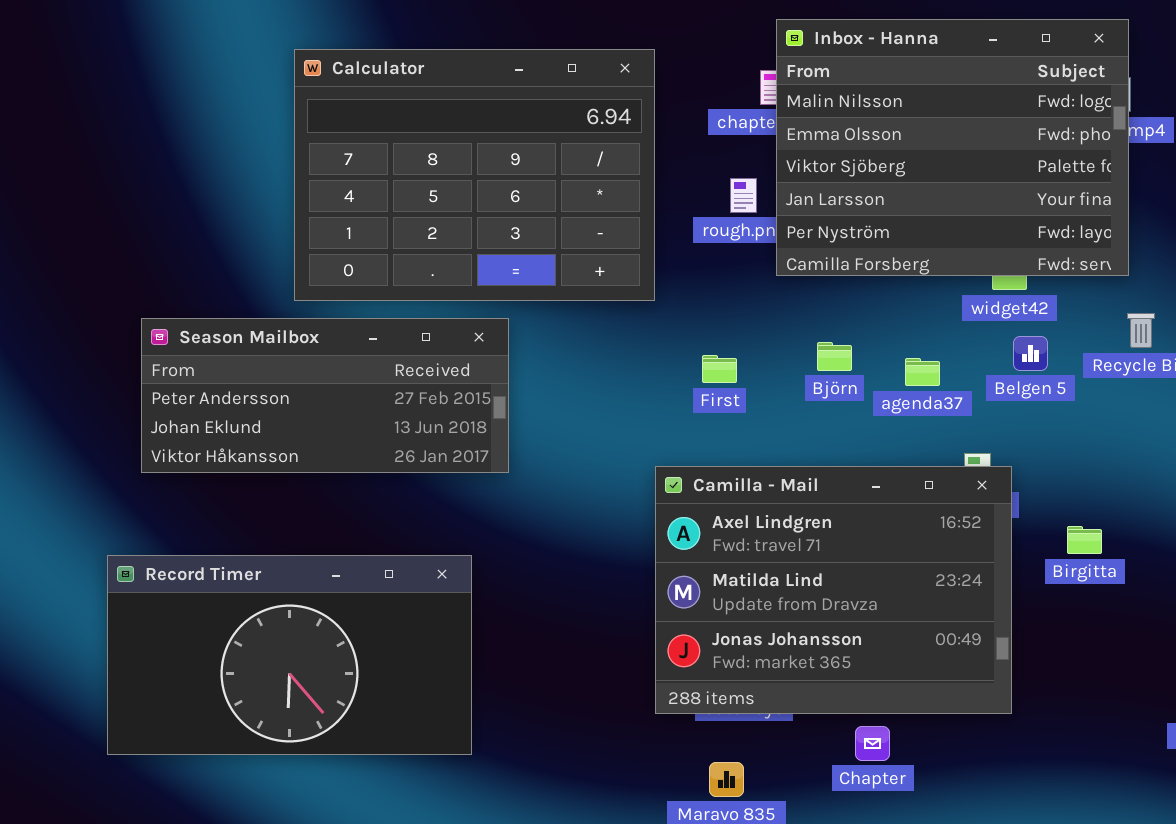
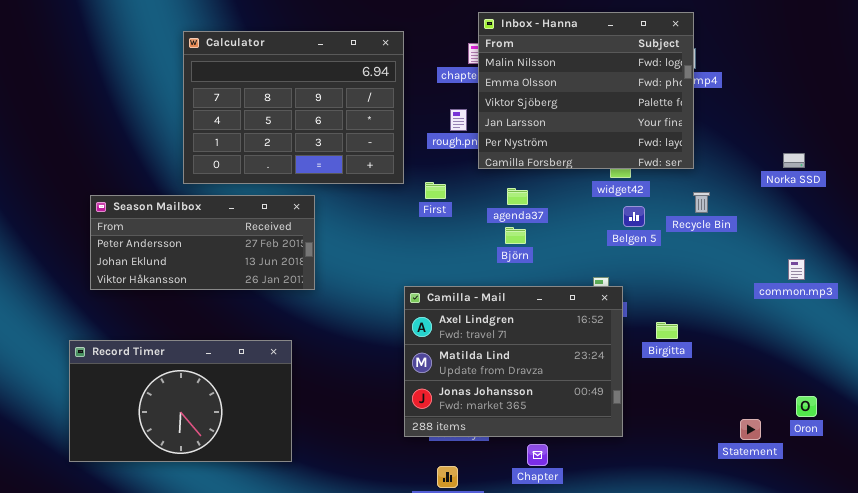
Björn: [817,342,852,371] -> [505,227,526,244], moved
First: [702,355,737,383] -> [425,182,446,199], moved
agenda37: [905,358,940,386] -> [507,188,528,205], moved

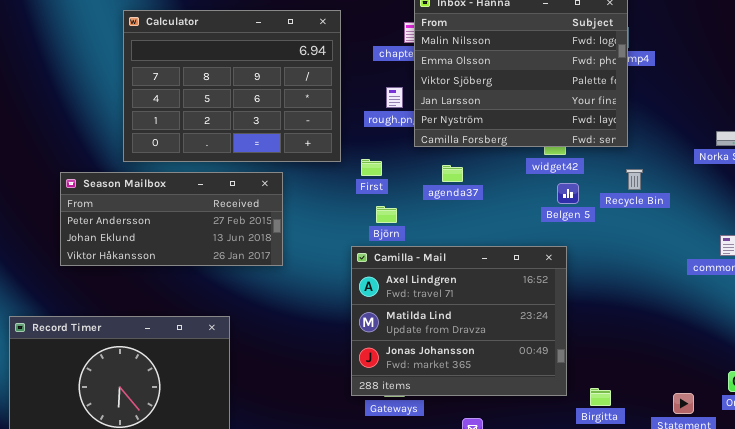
Season Mailbox: [90,195,315,290] -> [60,172,283,266], moved
Björn: [505,227,526,244] -> [376,206,397,223], moved
Camilla - Mail: [404,286,623,437] -> [351,246,567,396], moved
Birgitta: [656,322,678,339] -> [590,388,611,406], moved

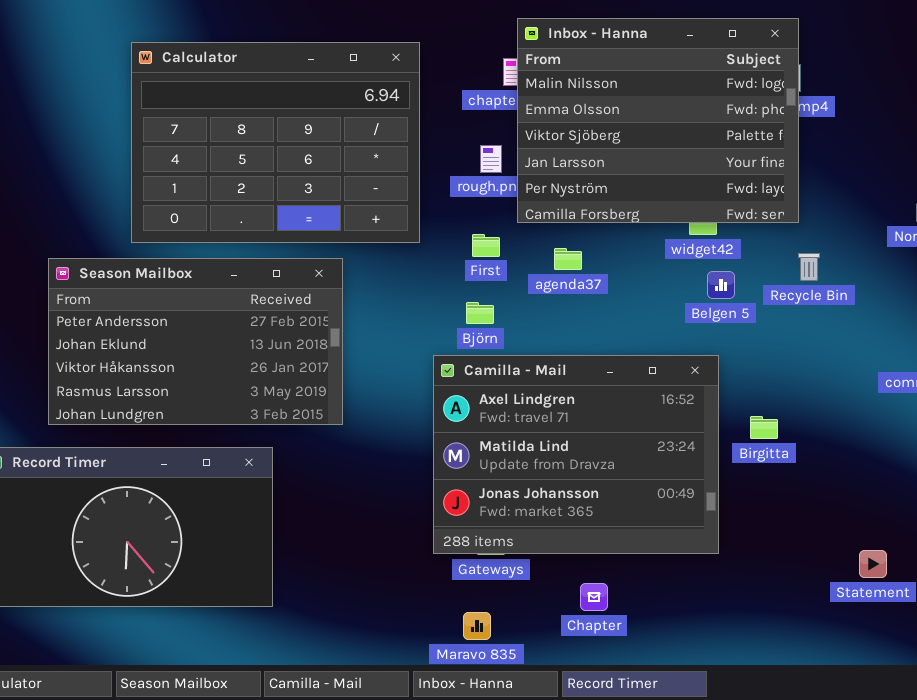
First: [361,159,382,176] -> [472,234,500,257], moved
Season Mailbox: [60,172,283,266] -> [48,258,343,425], resized
Birgitta: [590,388,611,406] -> [750,416,778,439], moved

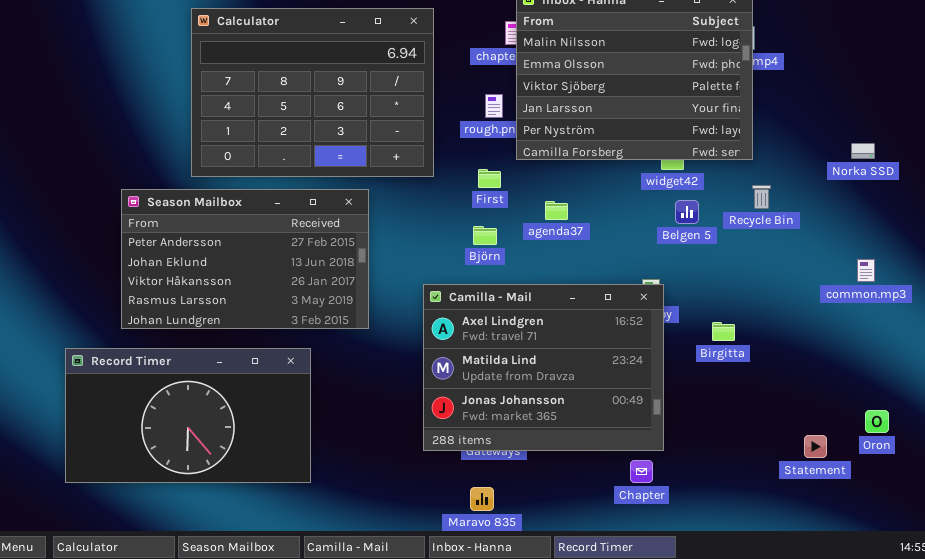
agenda37: [554,248,582,270] -> [545,201,568,220], moved
Camilla - Mail: [433,355,719,554] -> [423,284,664,451], moved
Chapter: [580,583,608,611] -> [630,460,653,483], moved

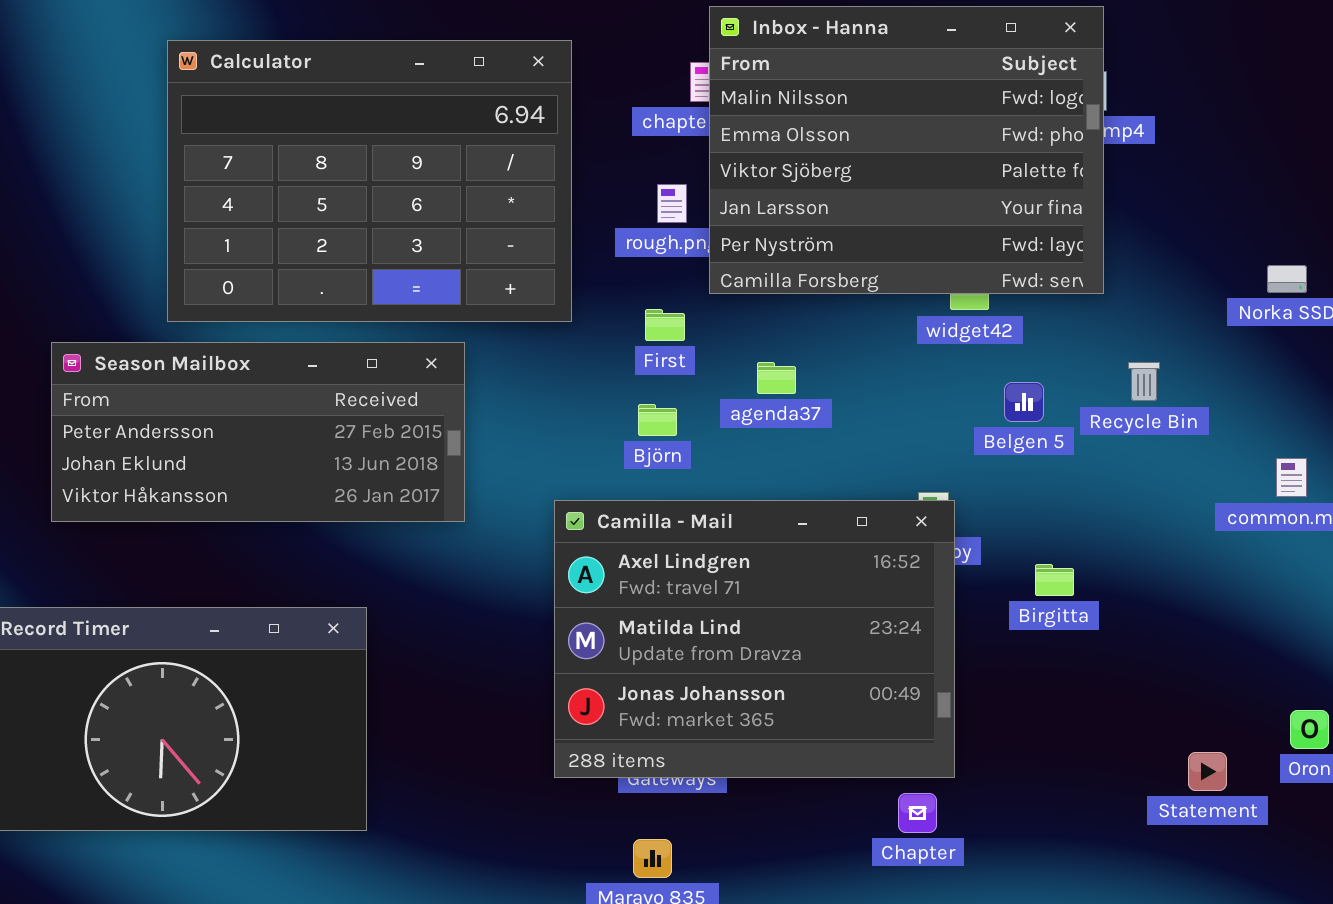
Recycle Bin: [752,185,771,209] -> [1128,362,1160,401], moved
Season Mailbox: [121,189,369,329] -> [51,342,465,522], resized
Belgen 5: [675,200,699,224] -> [1004,382,1044,422], moved

